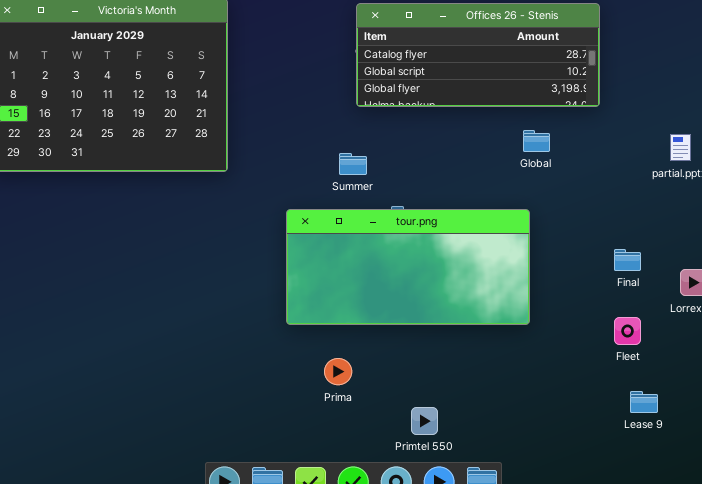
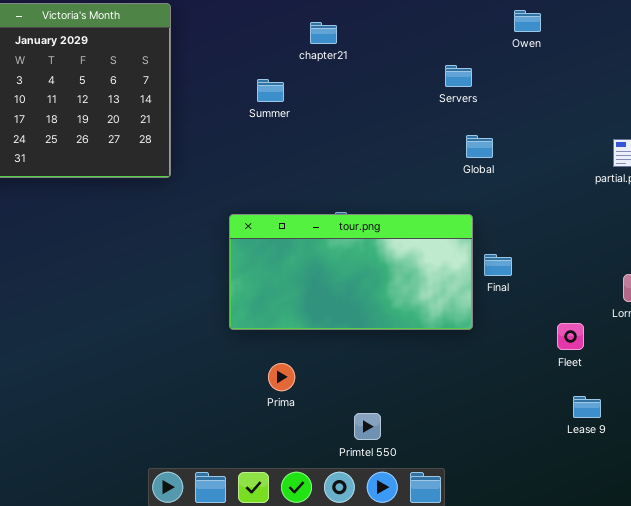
Offices 26 - Stenis: [356,3,600,107] -> none, closed
Summer: [339,153,367,175] -> [257,79,284,102], moved
Final: [614,249,641,271] -> [484,254,512,276], moved

